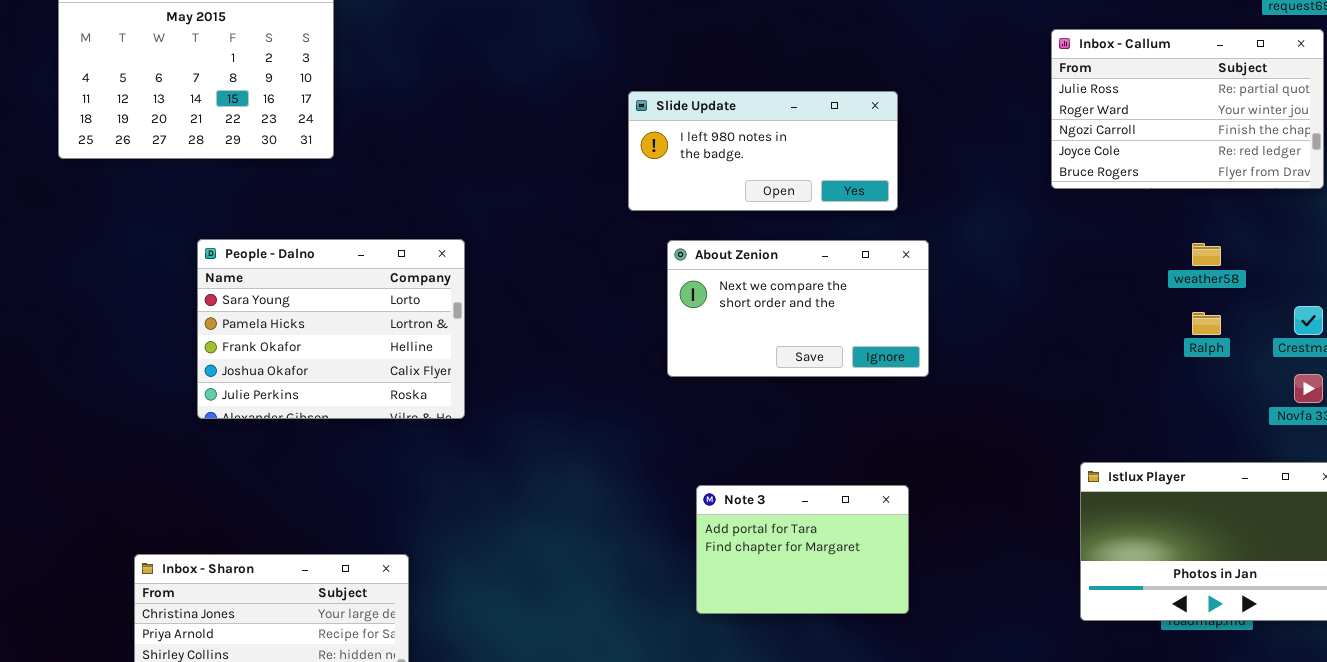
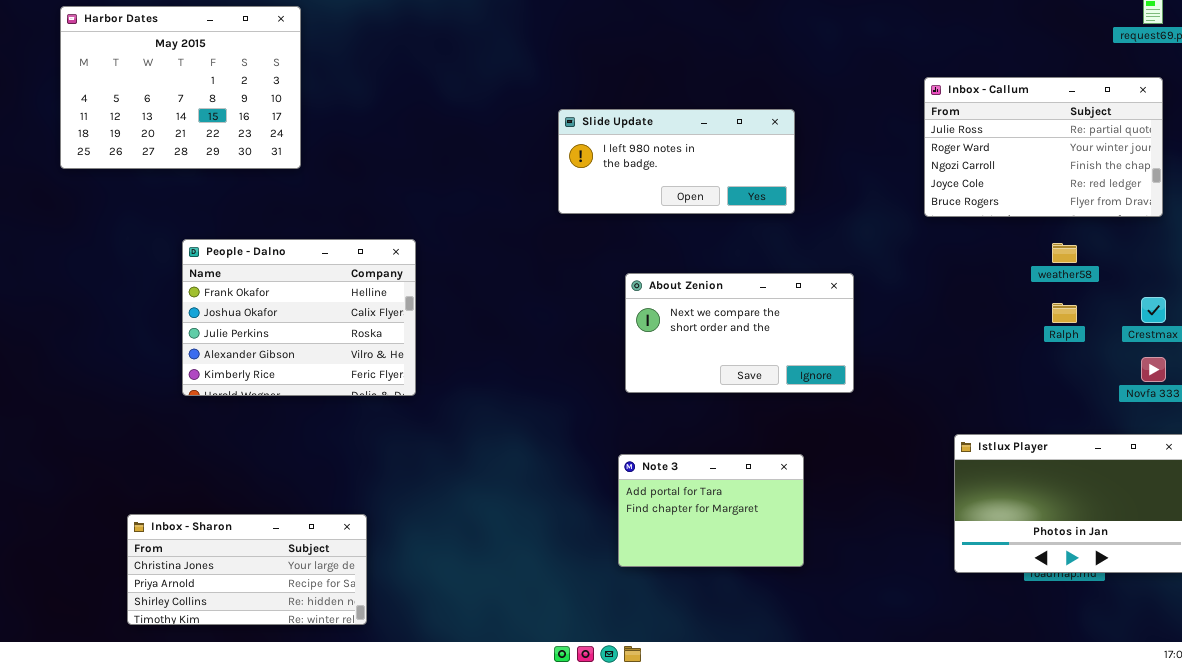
Inbox - Callum: [1051,29,1324,189] -> [924,77,1163,217], moved
People - Dalno: [197,239,465,419] -> [182,239,416,396], scrolled down 2 rows
About Zenion: [667,240,929,377] -> [625,273,854,393], moved

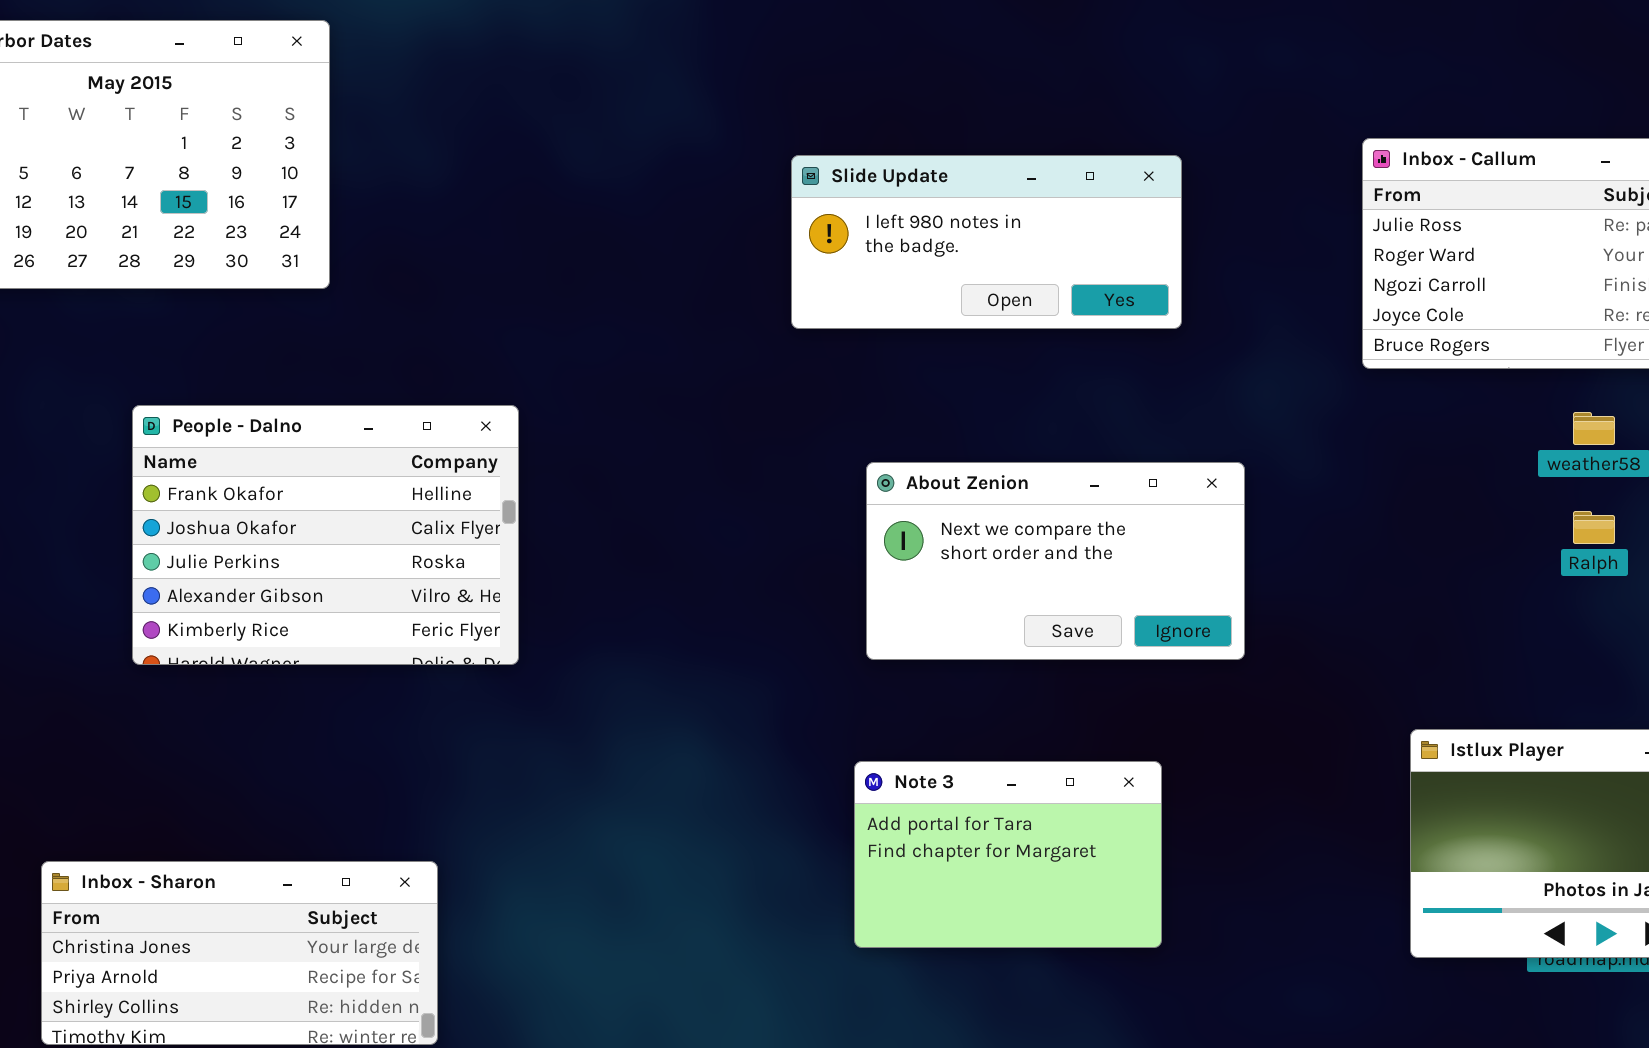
Slide Update: [558,109,795,214] -> [791,155,1182,329], moved

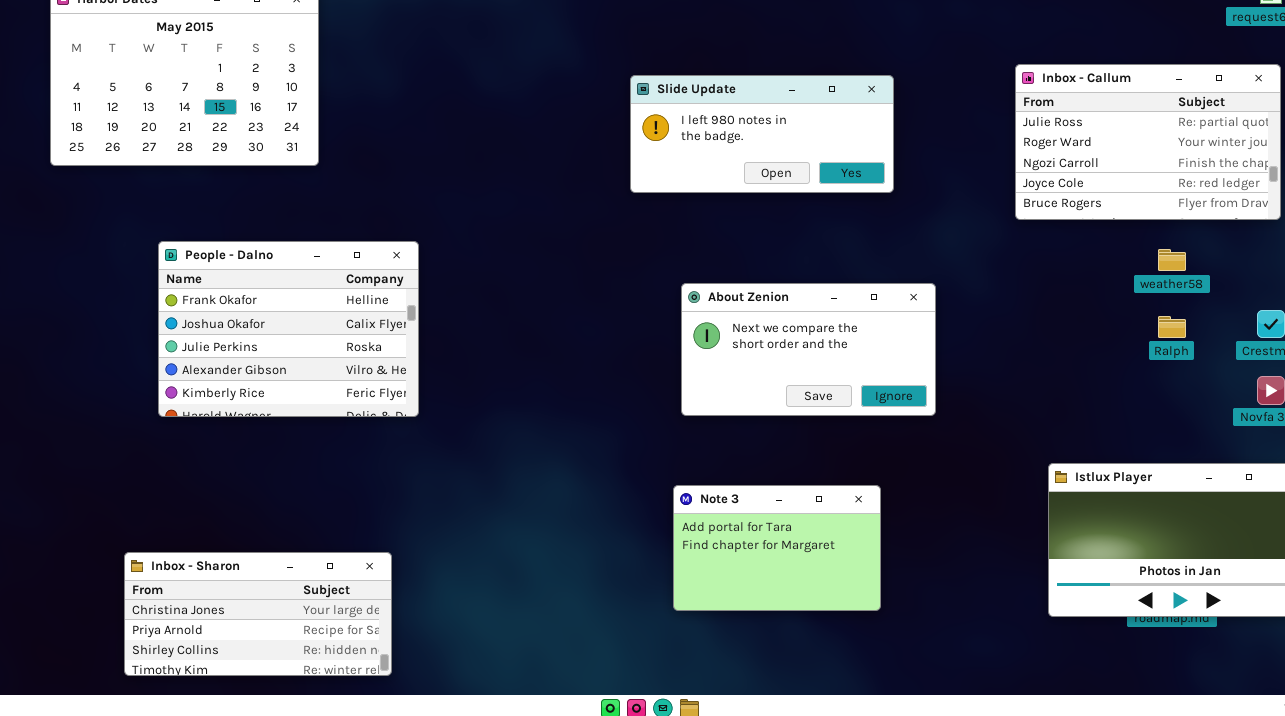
People - Dalno: [132,405,519,665] -> [158,241,419,417], moved

